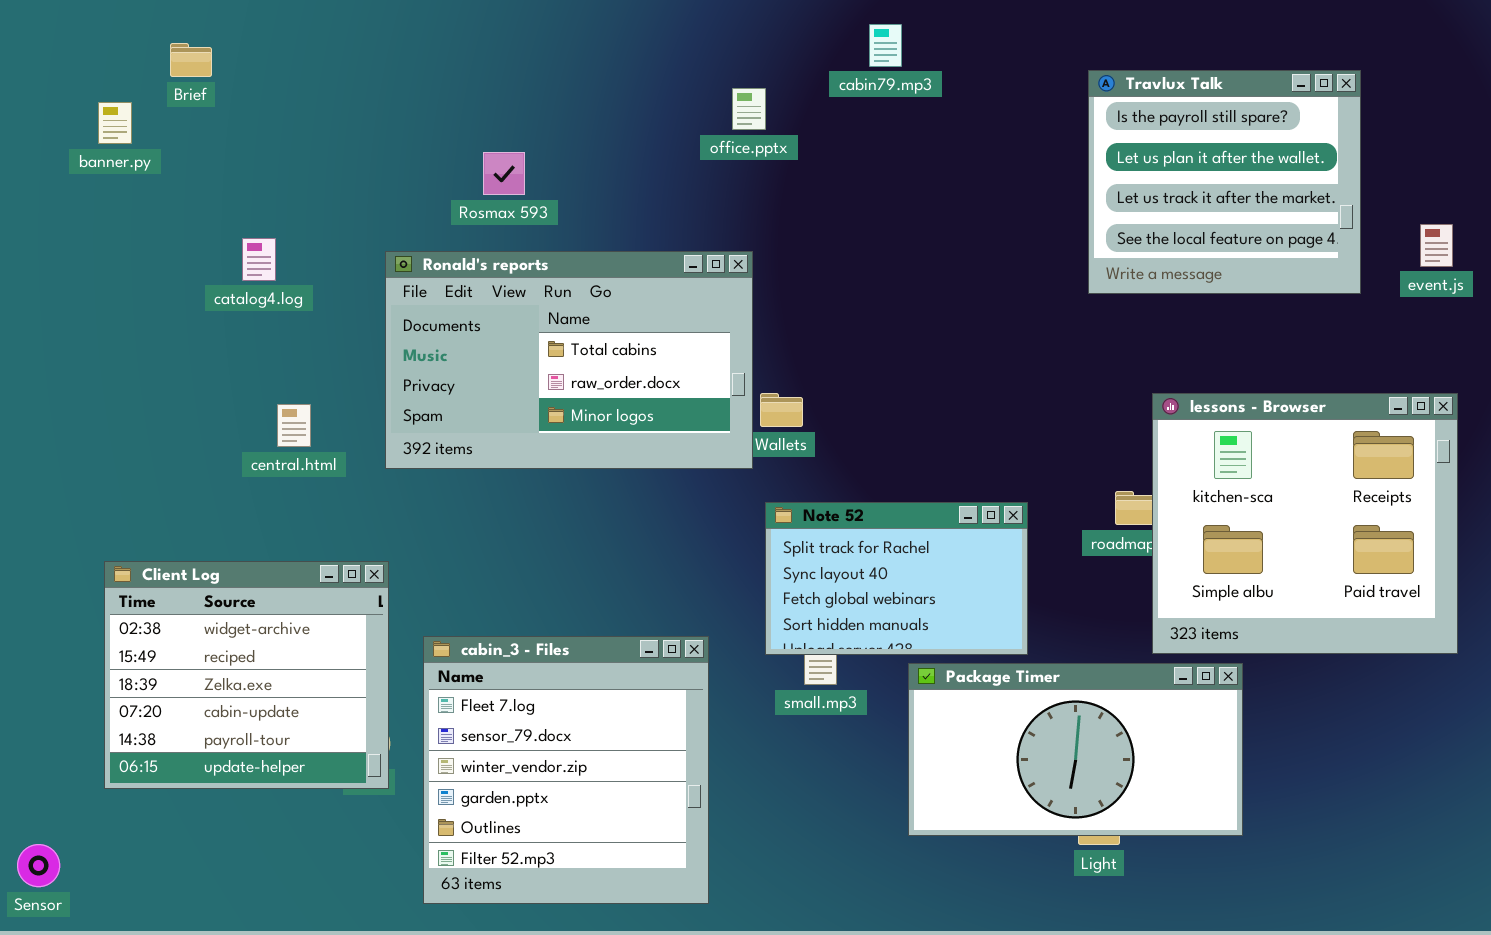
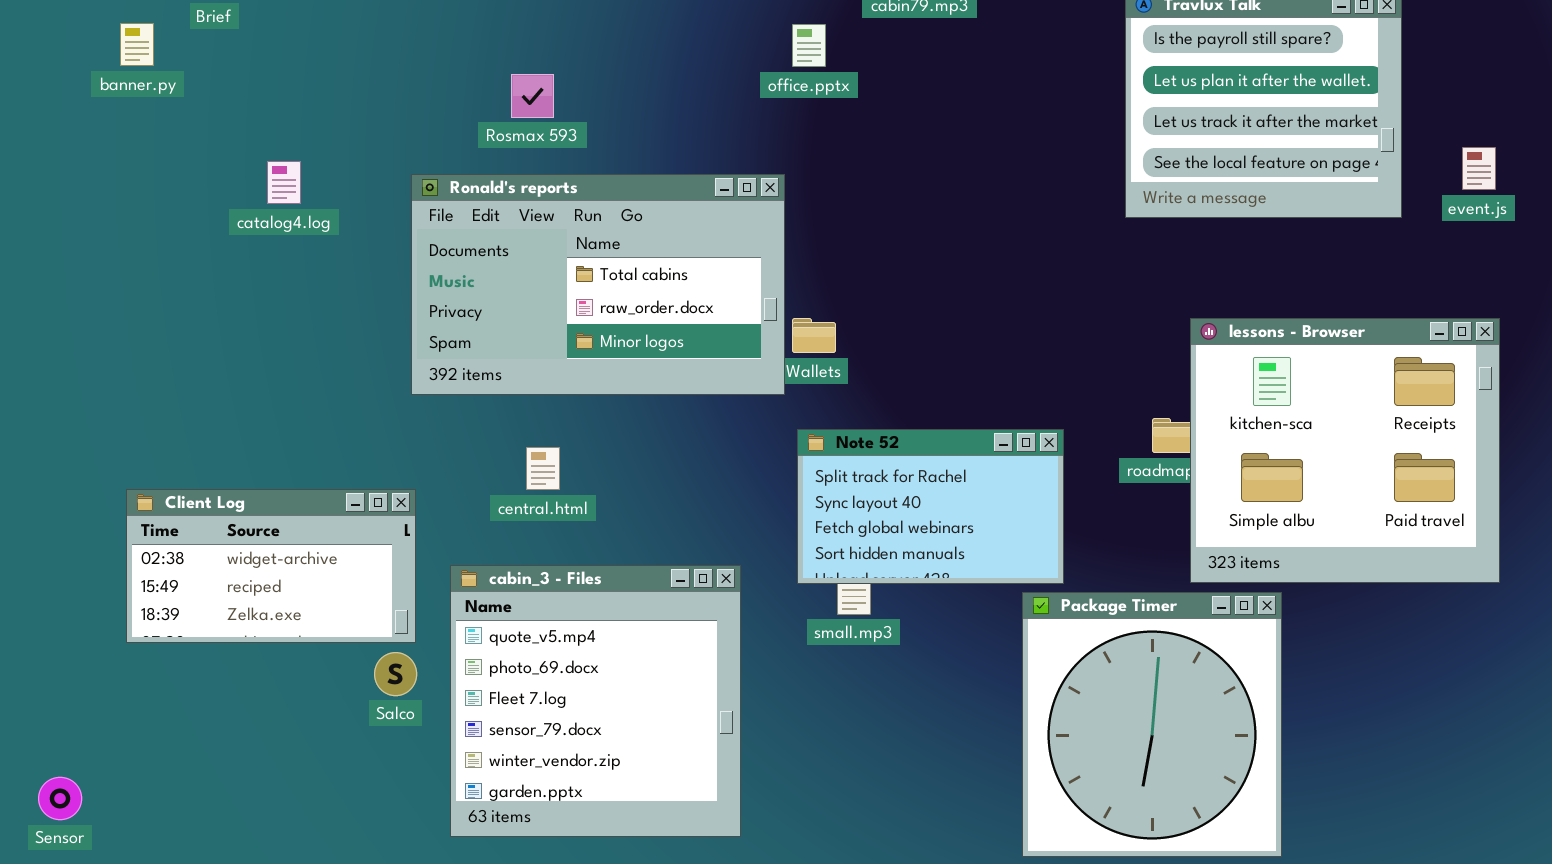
office.pptx: [732,88,766,130] -> [792,24,826,67], moved
central.html: [277,404,311,447] -> [526,447,560,490], moved
Client Log: [104,561,389,789] -> [126,489,416,643], resized
cabin_3 - Files: [423,636,709,904] -> [450,565,741,837], scrolled up 2 rows
Package Timer: [908,663,1243,836] -> [1022,592,1282,857], resized

